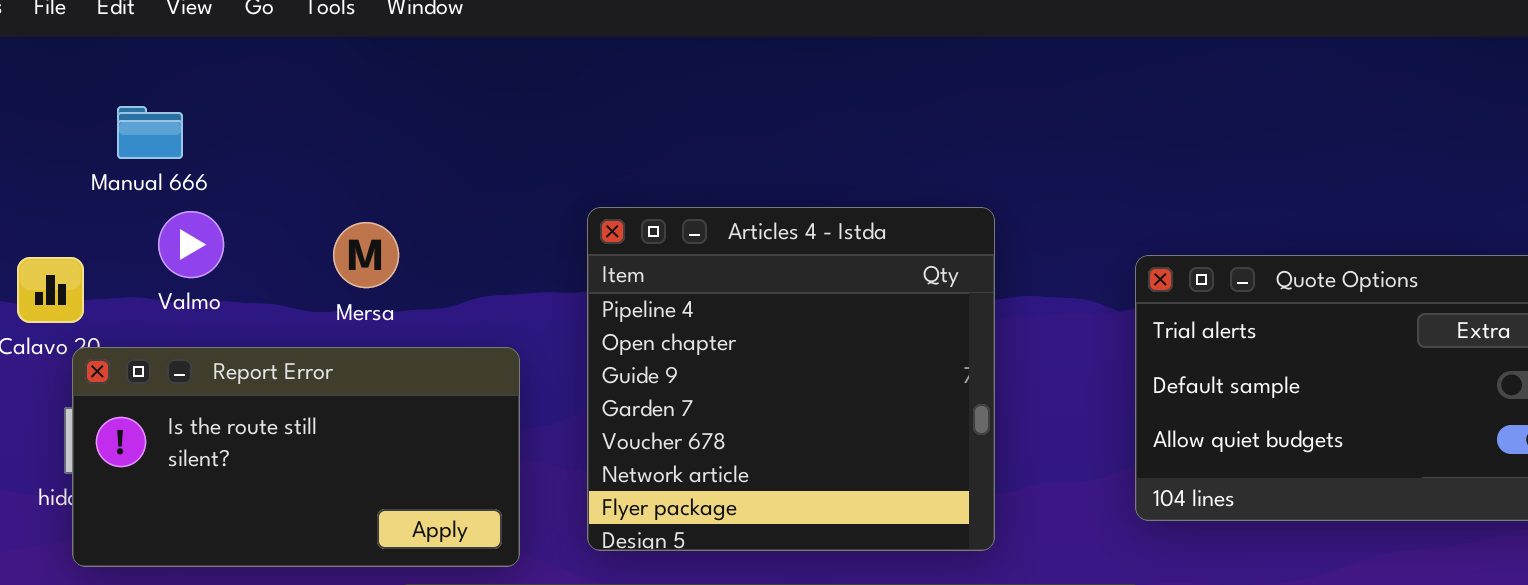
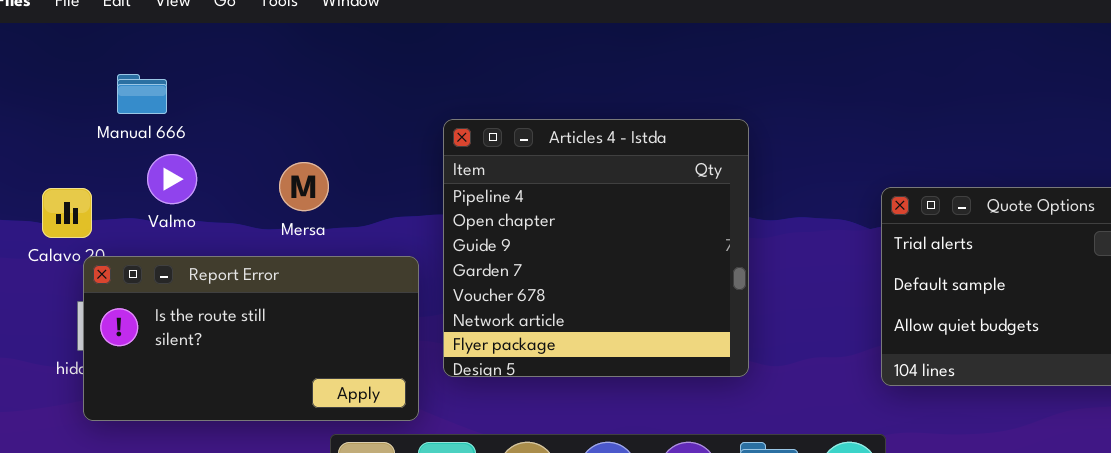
Articles 4 - Istda: [587,207,995,551] -> [443,119,749,377], moved

